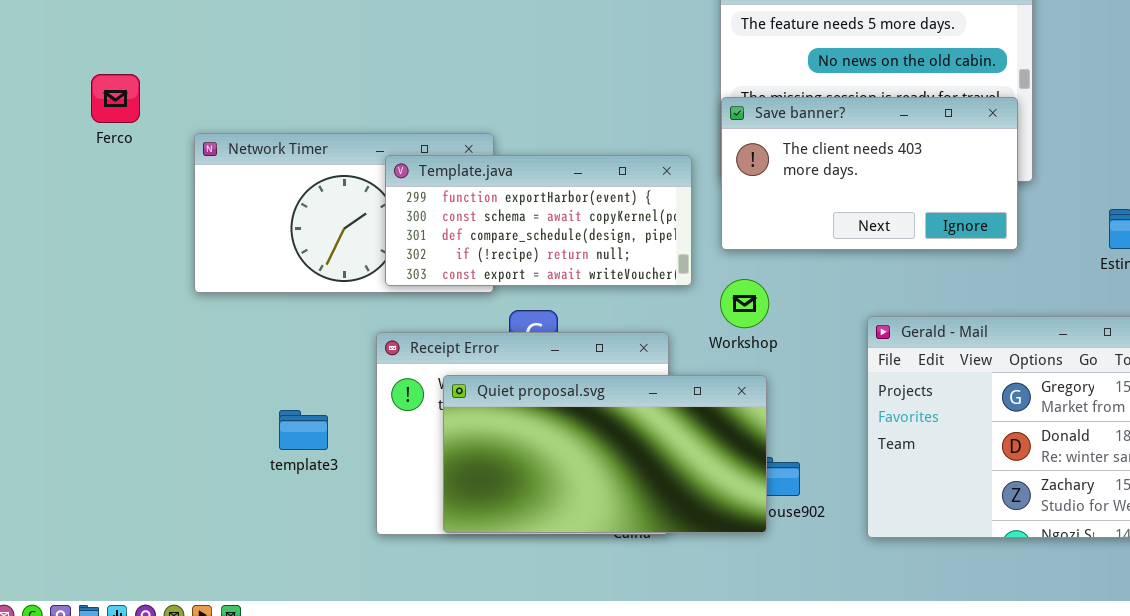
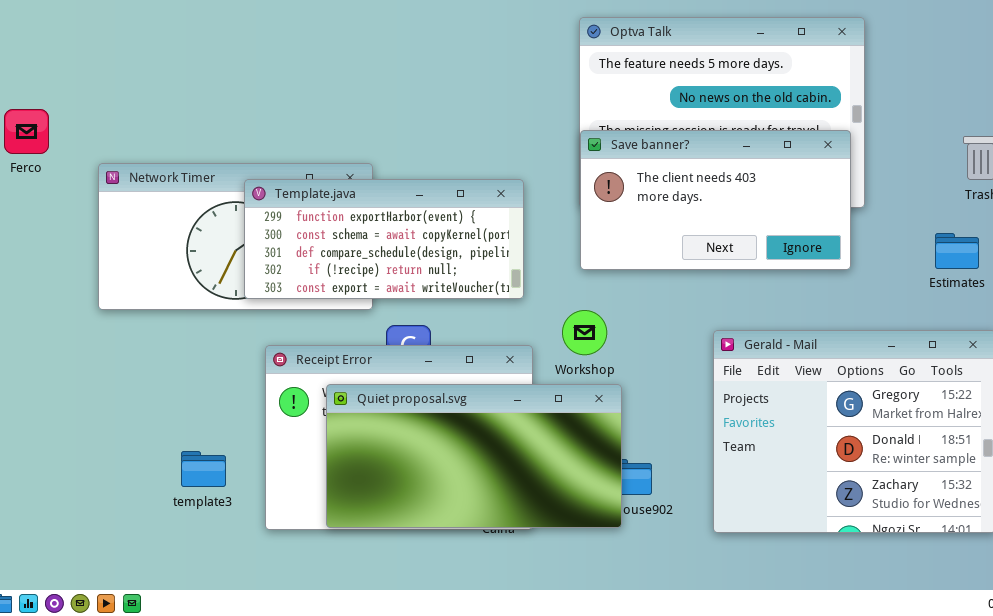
Template.java: [385,155,692,286] -> [244,179,524,299], moved
Workshop: [720,279,769,328] -> [562,310,607,355], moved
template3: [279,410,328,450] -> [181,451,226,487], moved

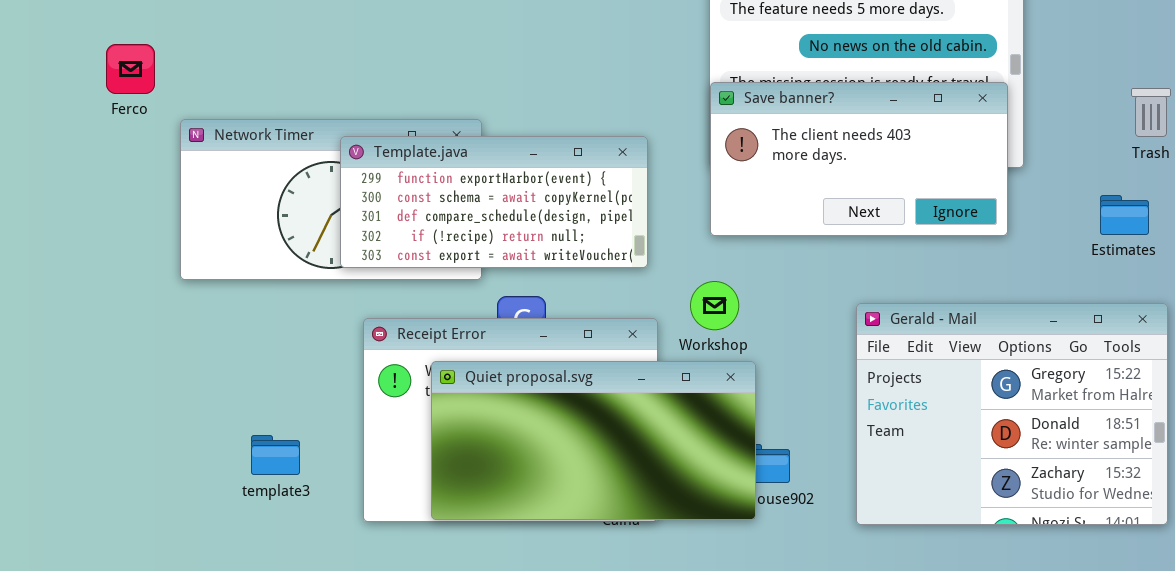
Ferco: [4,109,49,154] -> [106,44,155,94], moved
template3: [181,451,226,487] -> [251,435,300,475], moved

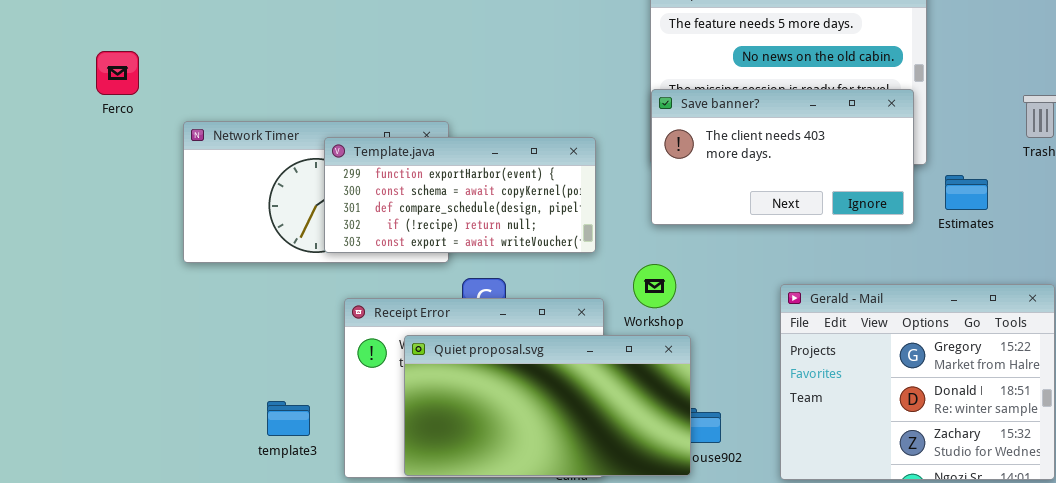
Ferco: [106,44,155,94] -> [96,51,139,95], moved
Estimates: [1100,195,1149,235] -> [945,175,988,210], moved
template3: [251,435,300,475] -> [267,401,310,436], moved

